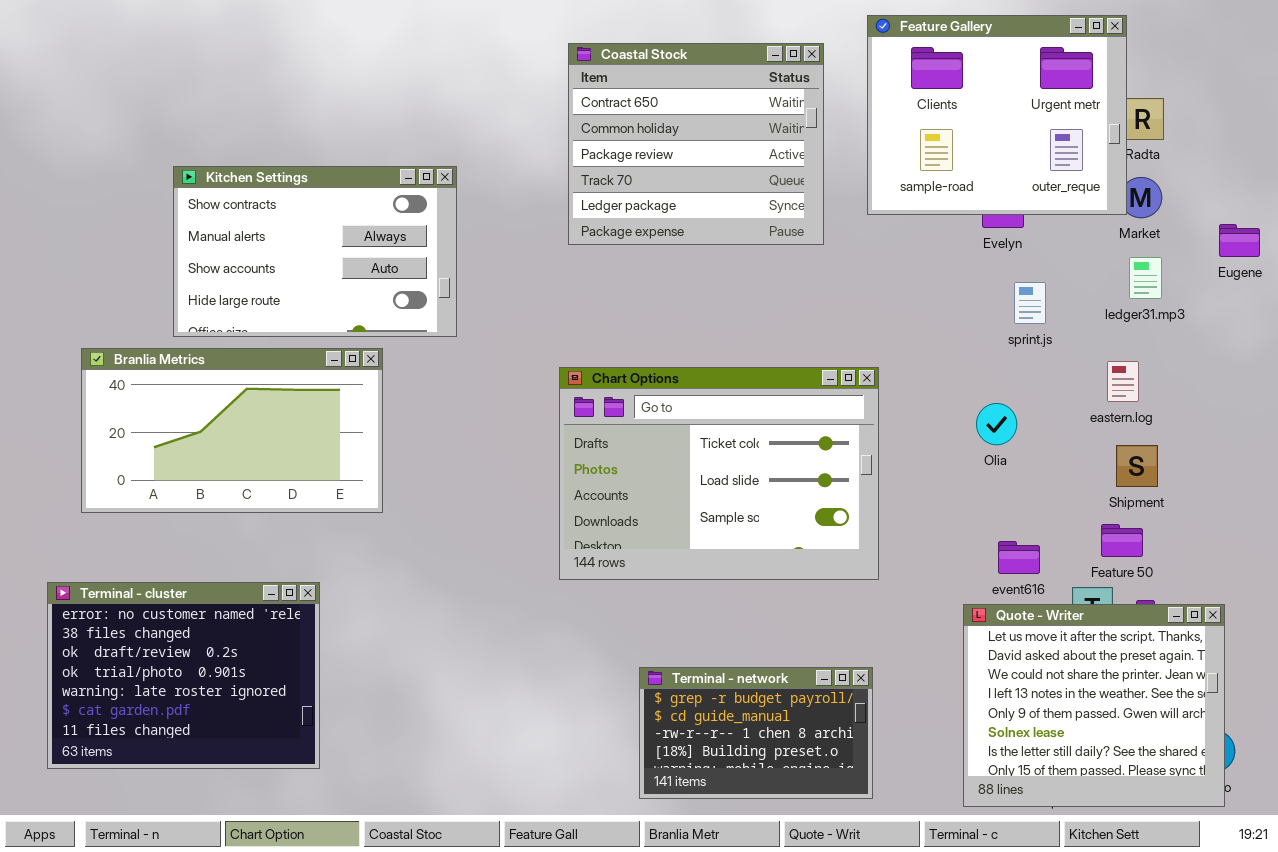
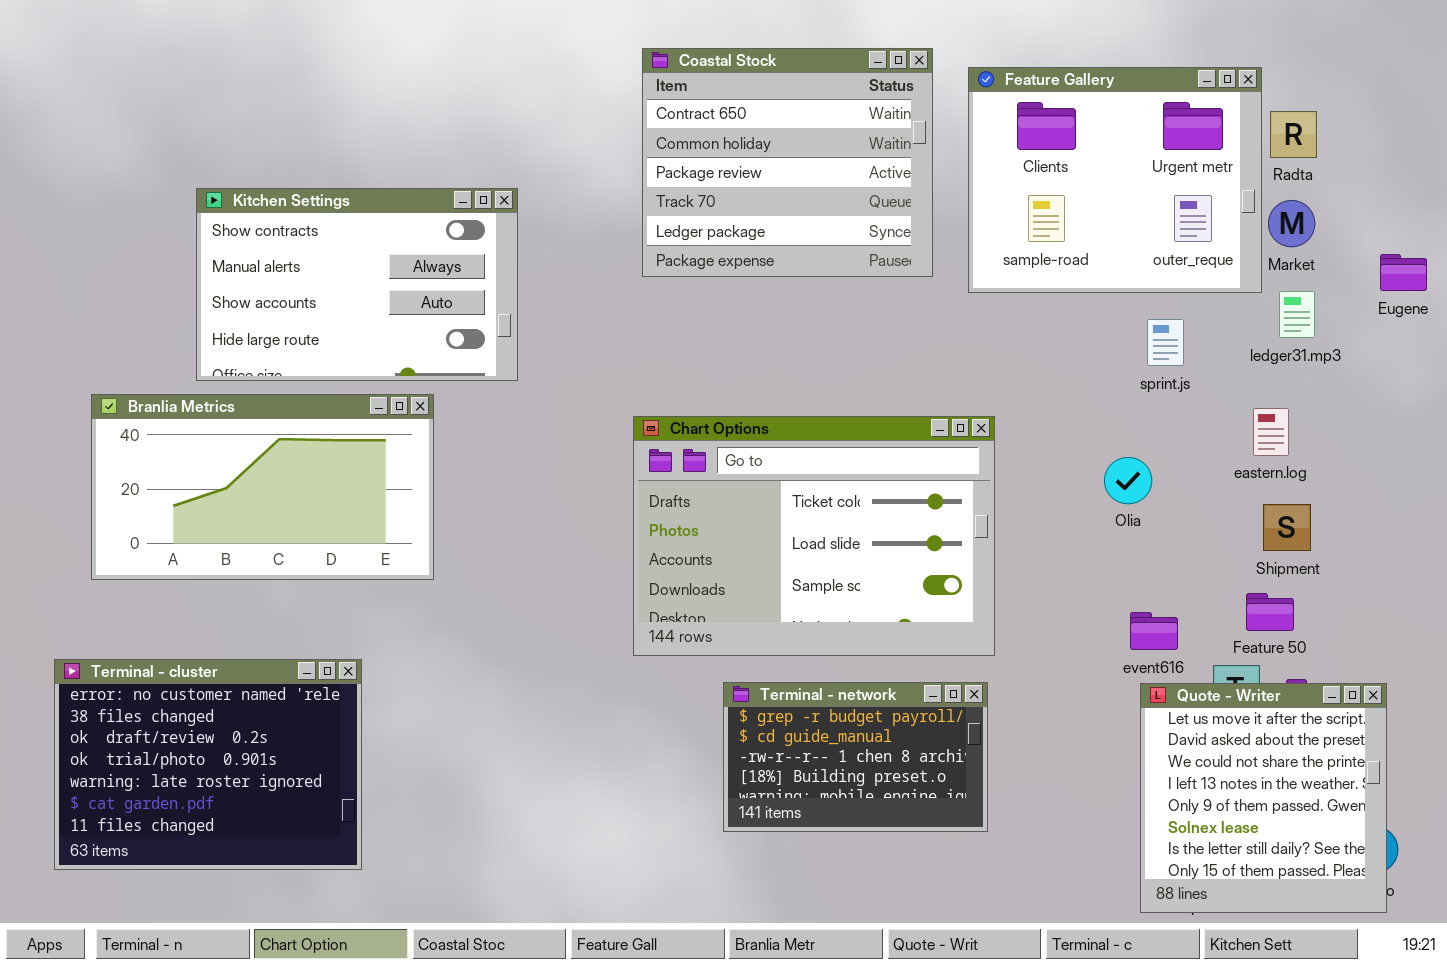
Feature Gallery: [867,15,1127,215] -> [968,67,1262,293], moved
Quote - Writer: [963,604,1225,807] -> [1140,683,1387,913], resized
Terminal - network: [639,667,873,799] -> [723,682,988,832], moved

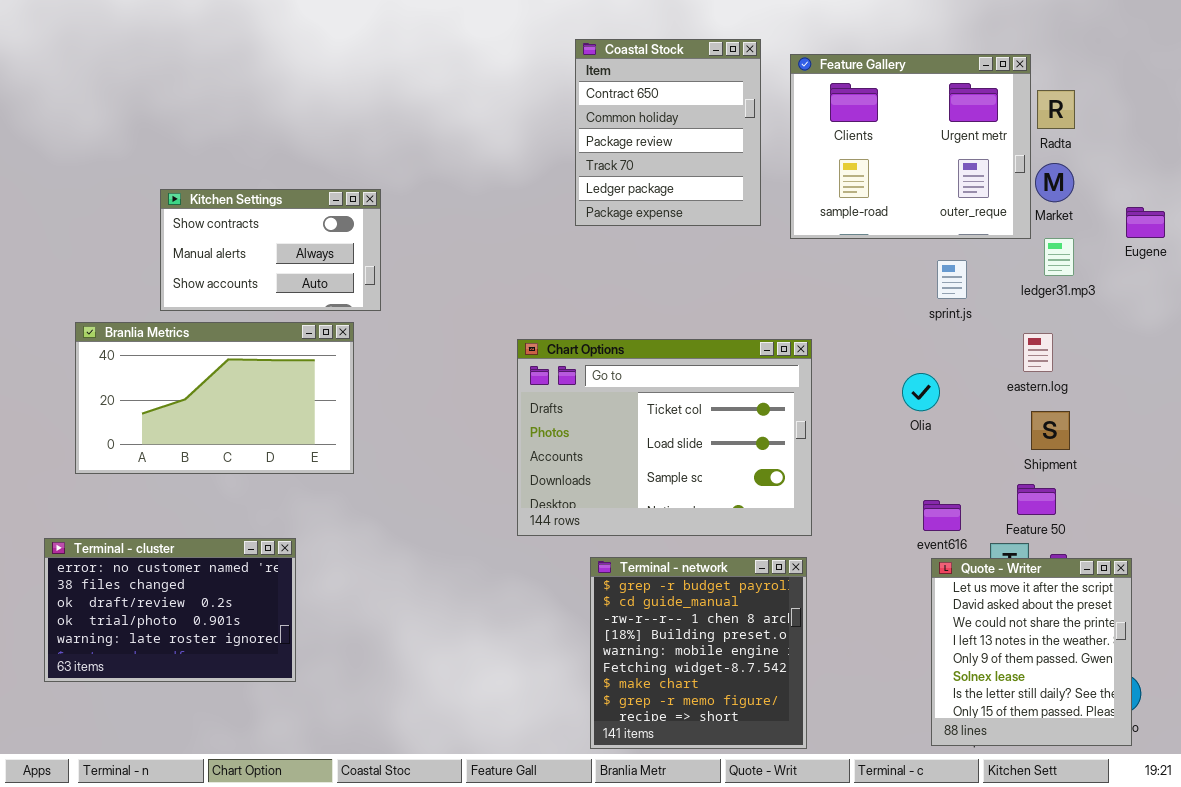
Coastal Stock: [642,48,933,277] -> [575,39,761,226], resized
Kitchen Settings: [196,188,518,381] -> [160,189,381,311], resized
Terminal - cluster: [54,659,362,870] -> [44,538,296,682], resized
Terminal - network: [723,682,988,832] -> [590,557,807,749], resized

